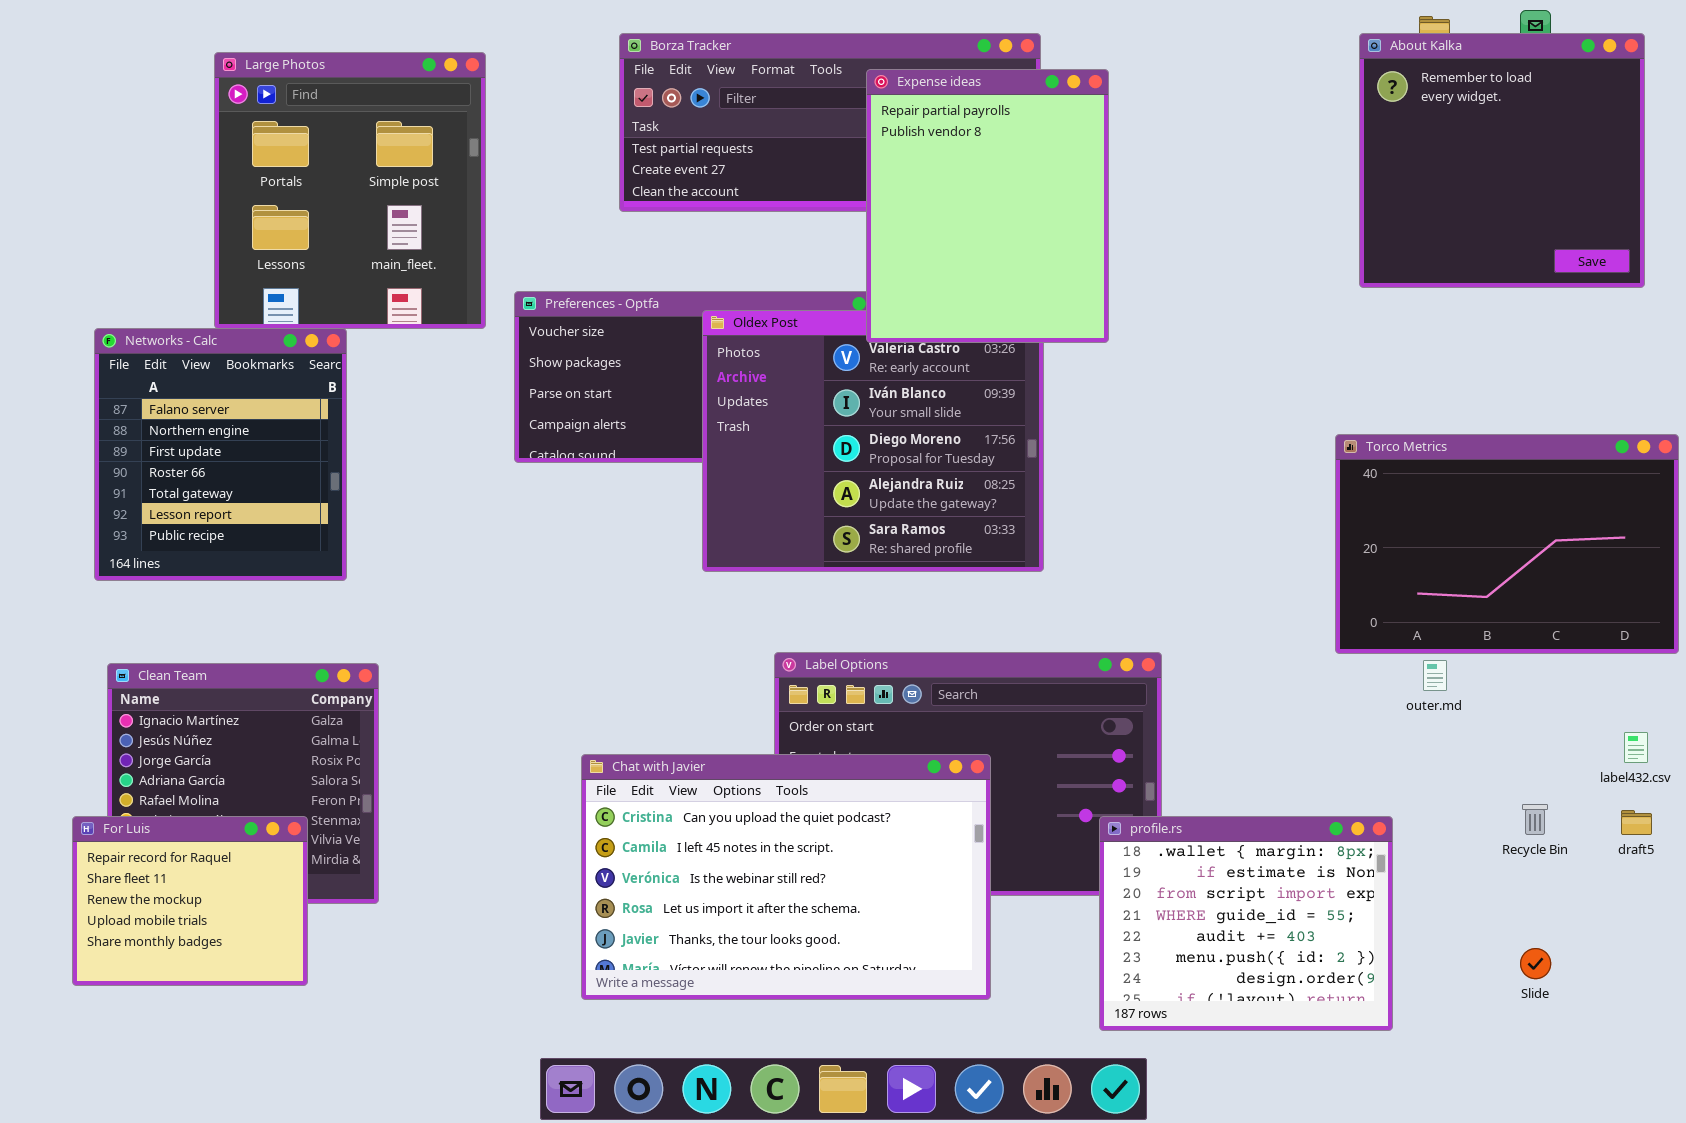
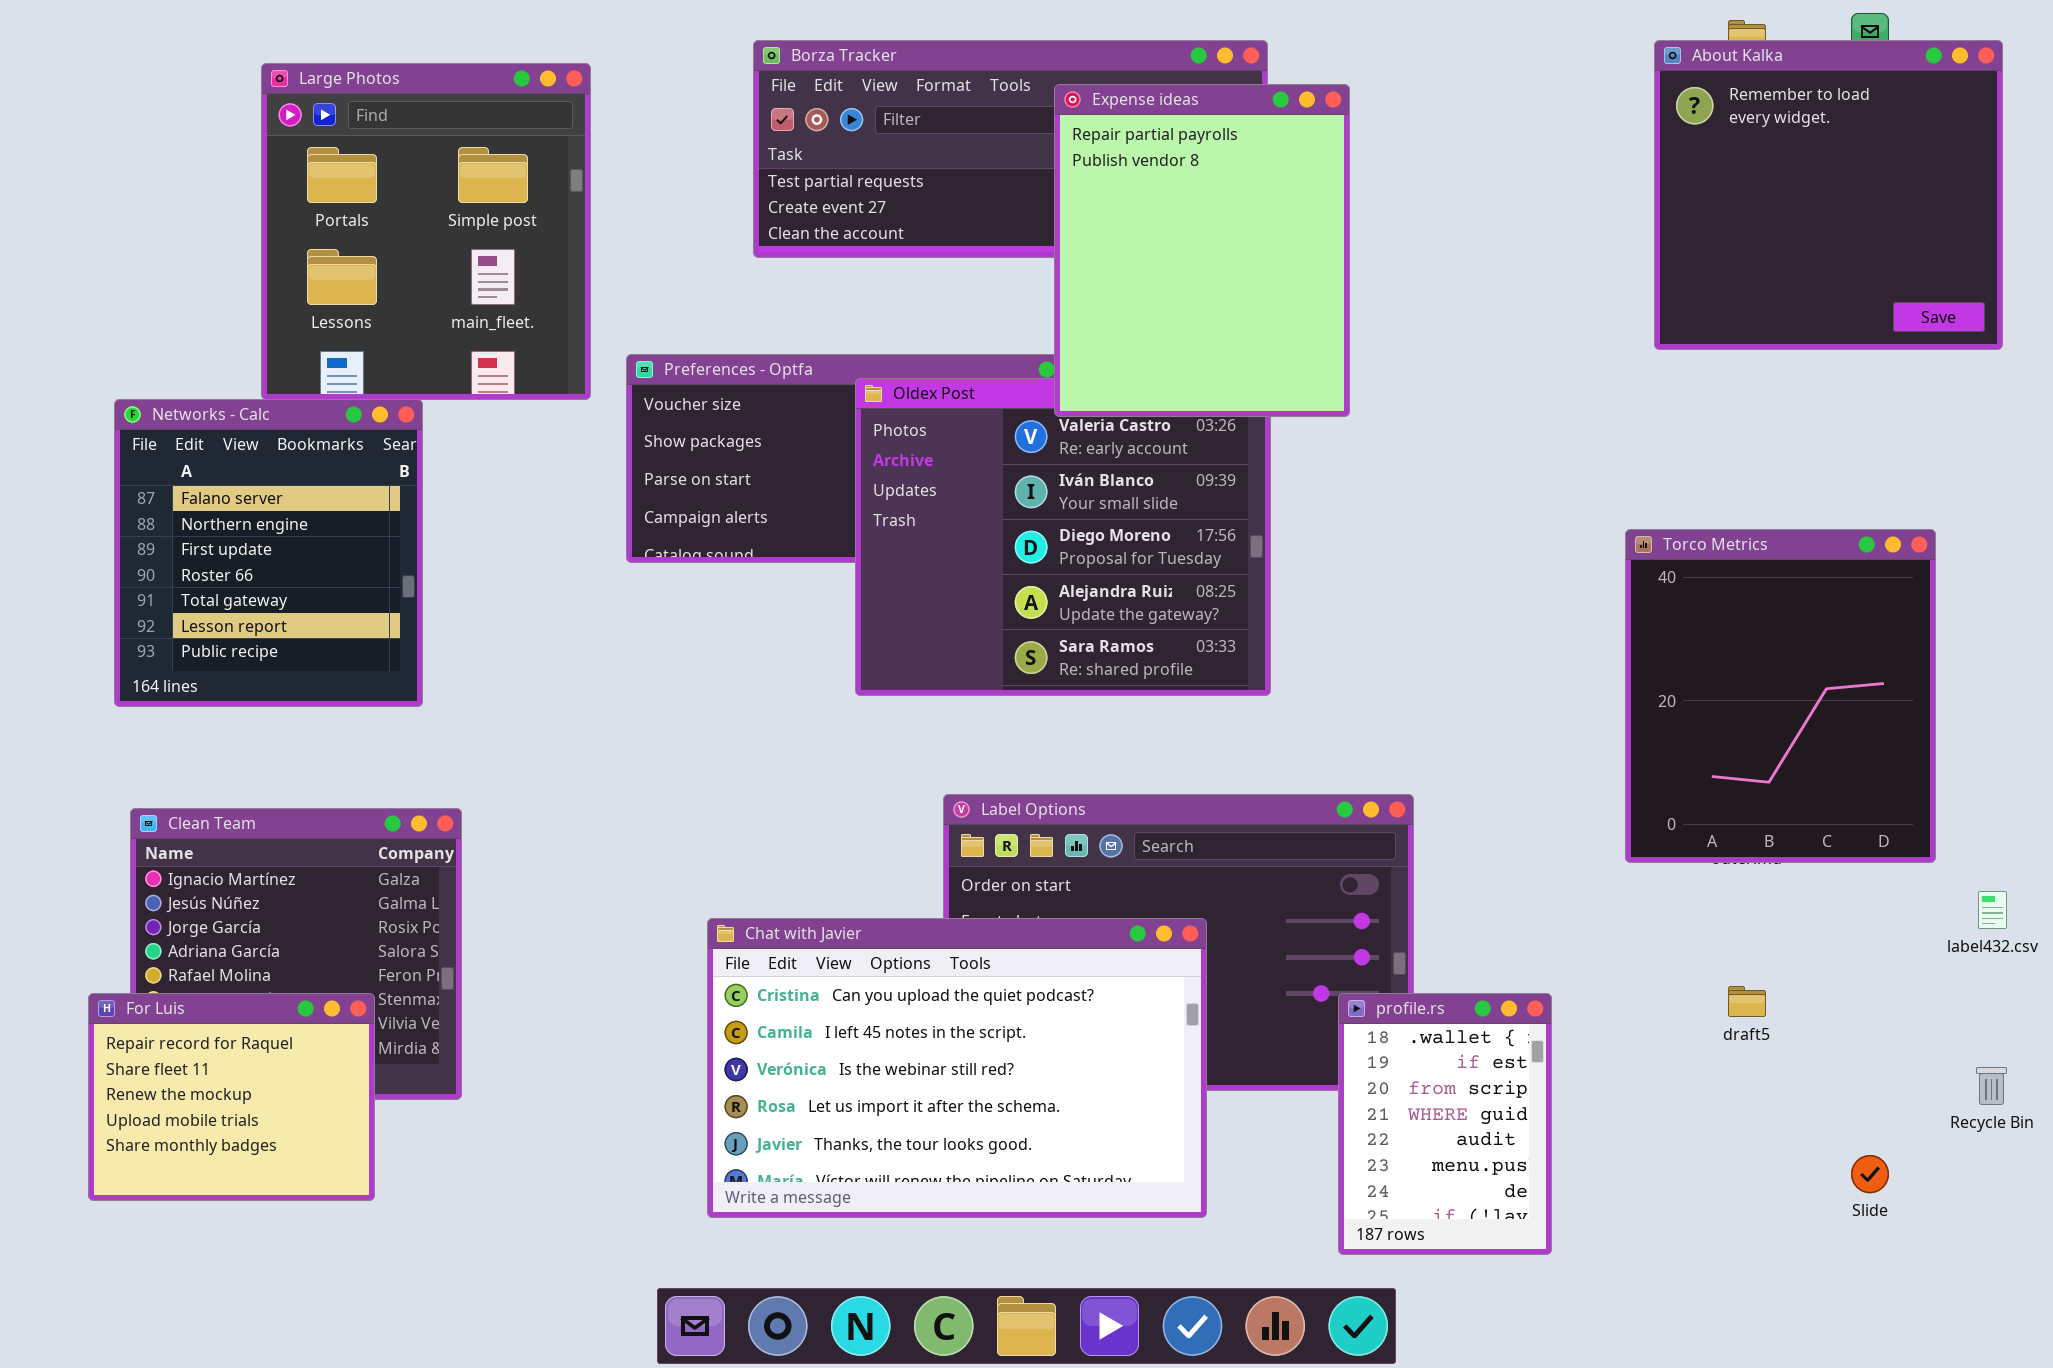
Torco Metrics: [1335,434,1679,654] -> [1625,529,1936,863], resized
Recycle Bin: [1522,804,1548,835] -> [1976,1067,2007,1105], moved
draft5: [1621,810,1652,835] -> [1728,986,1766,1017], moved
profile.rs: [1099,816,1393,1031] -> [1338,993,1552,1255], resized

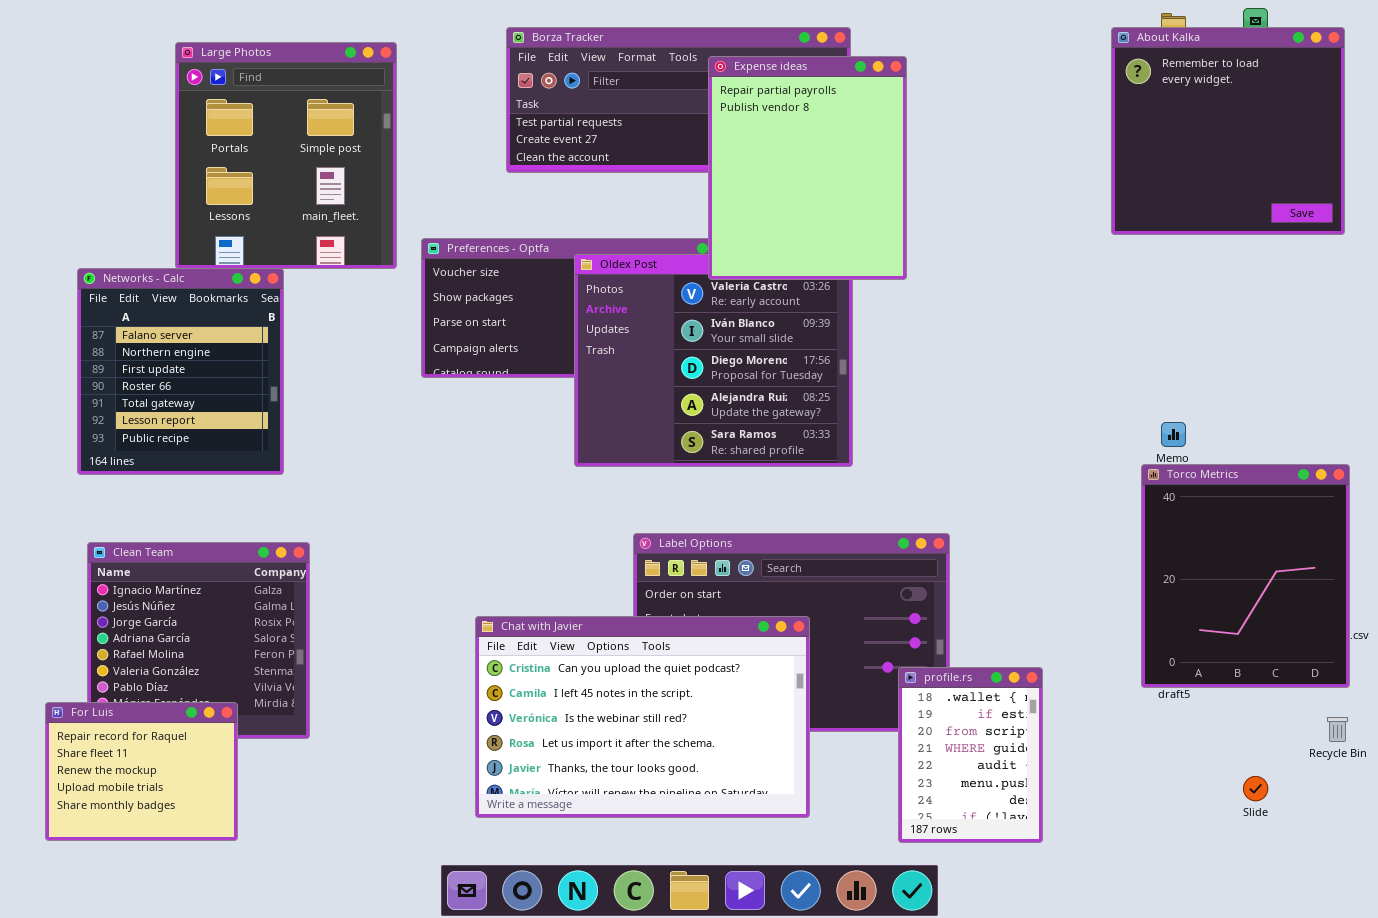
Torco Metrics: [1625,529,1936,863] -> [1141,464,1350,688], moved
For Luis: [88,993,375,1201] -> [45,702,238,841], moved

